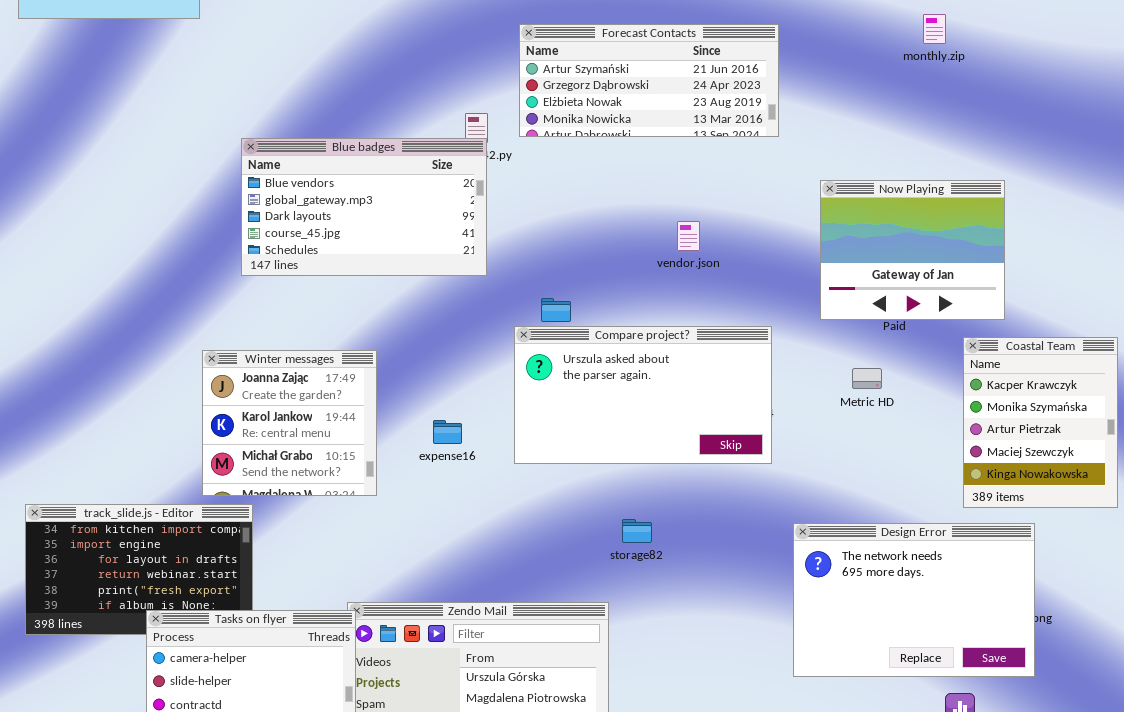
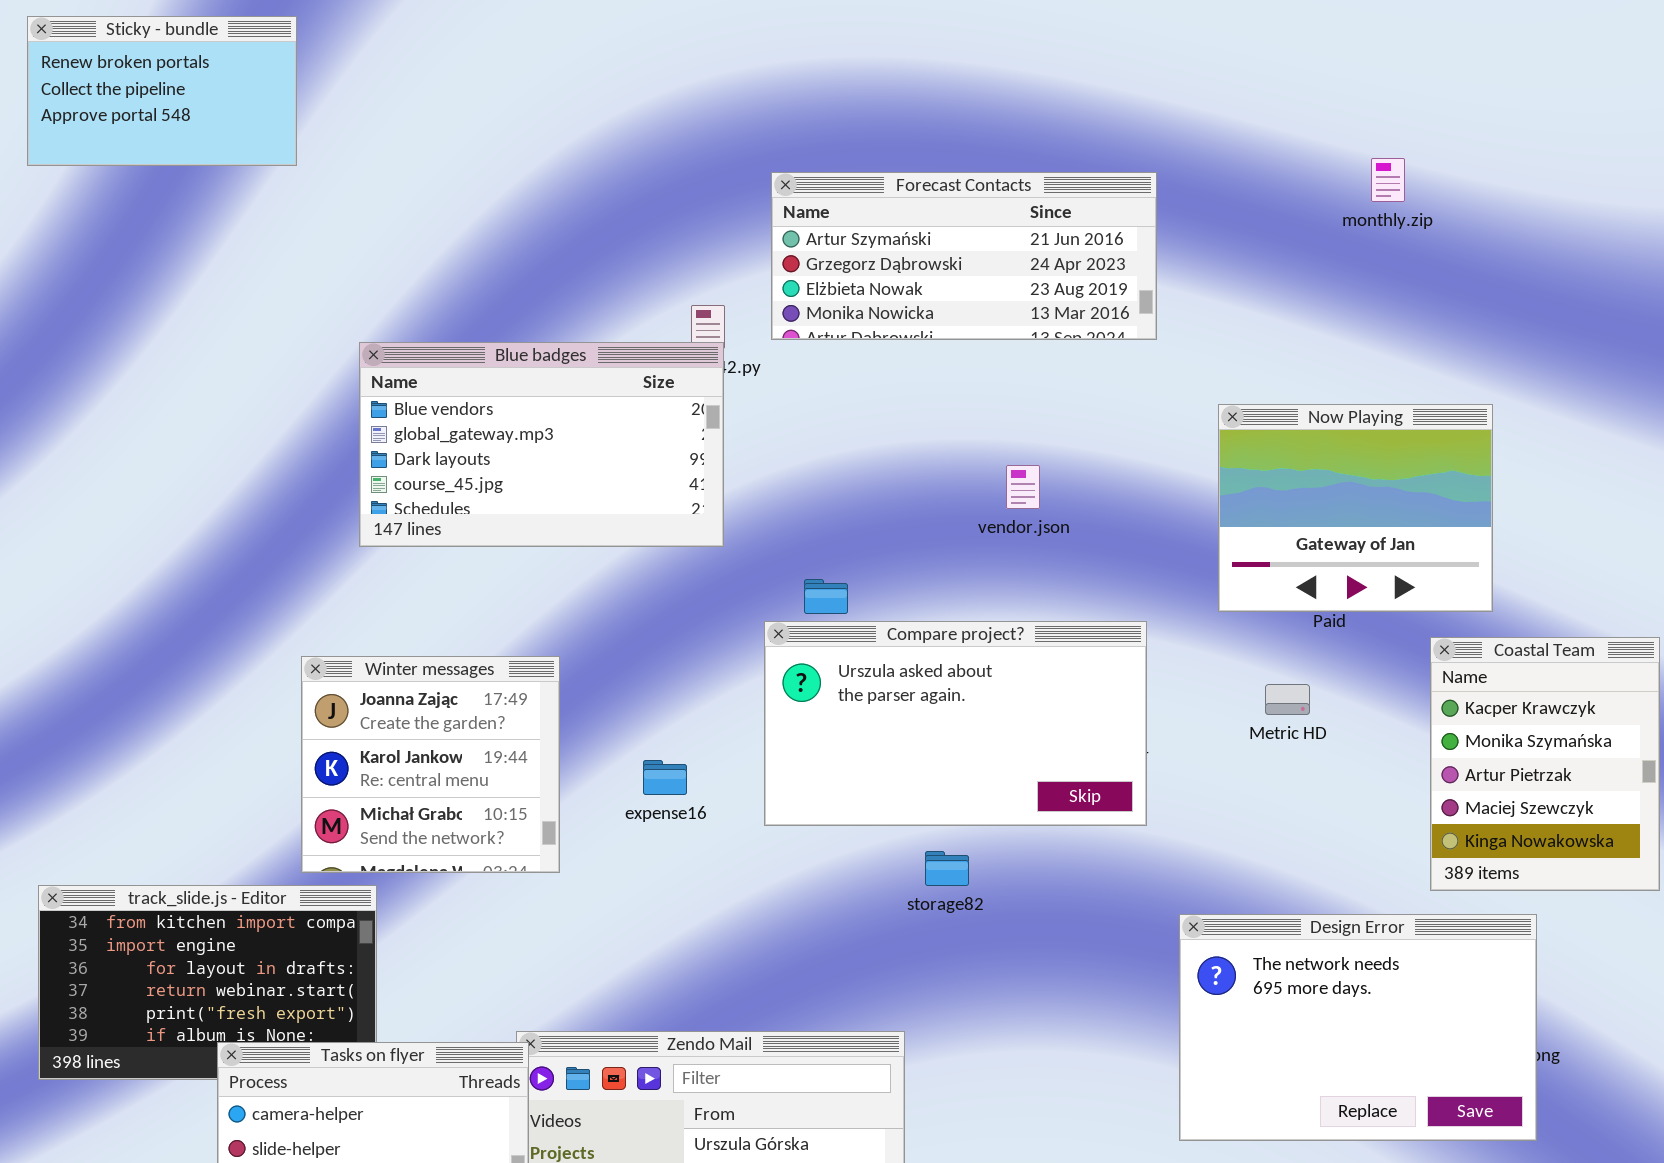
storage82: [622,519,652,543] -> [925,851,969,886], moved

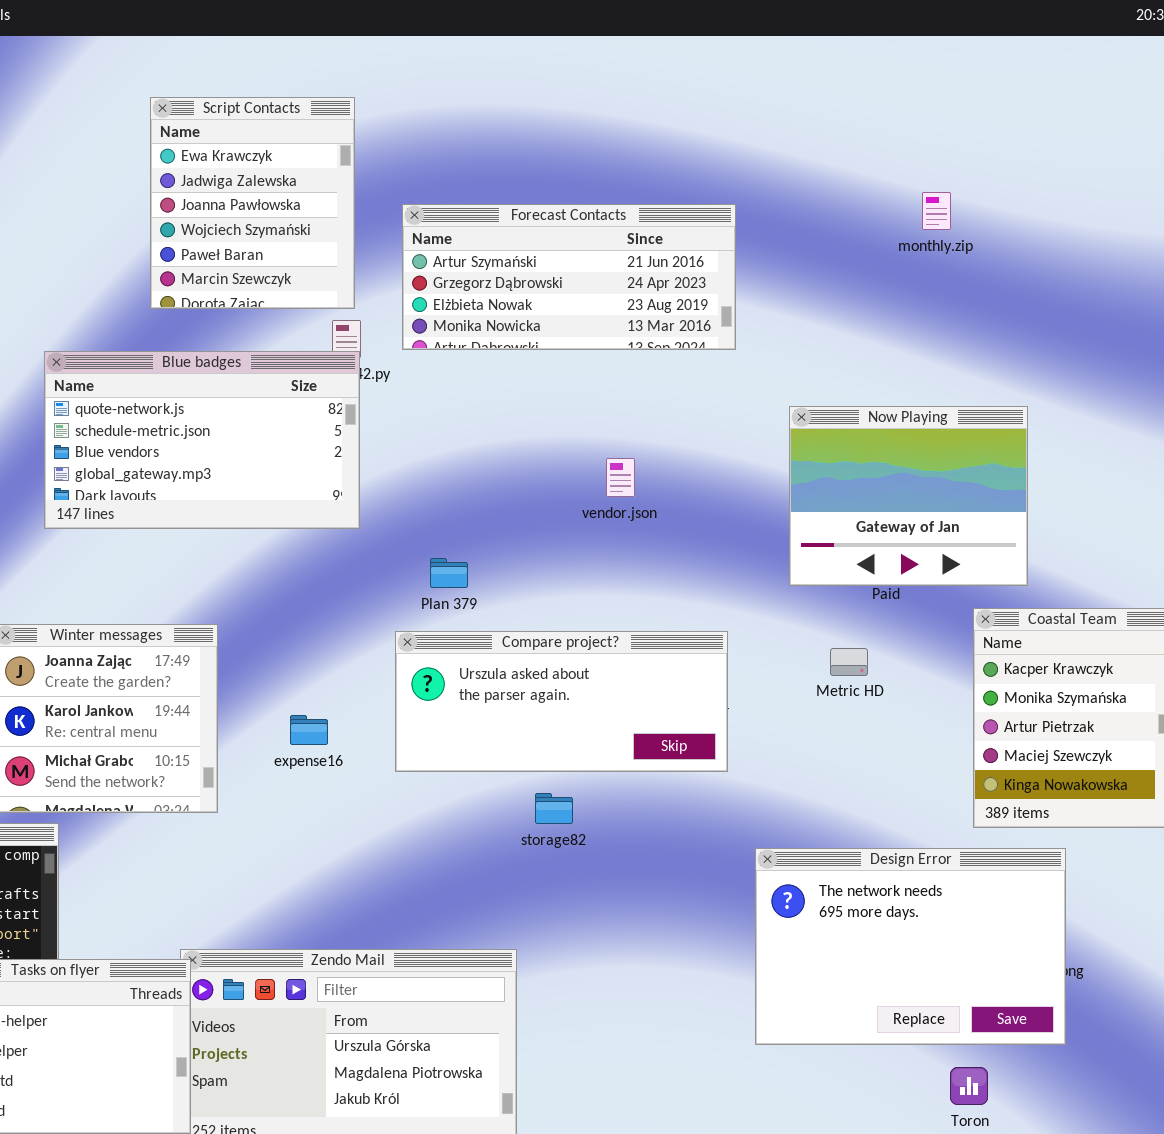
Script Contacts: none -> [150,97,355,309], opened
Blue badges: [359,342,724,547] -> [44,351,360,529], scrolled up 2 rows
Compare project?: [764,621,1147,826] -> [395,631,728,772], resized

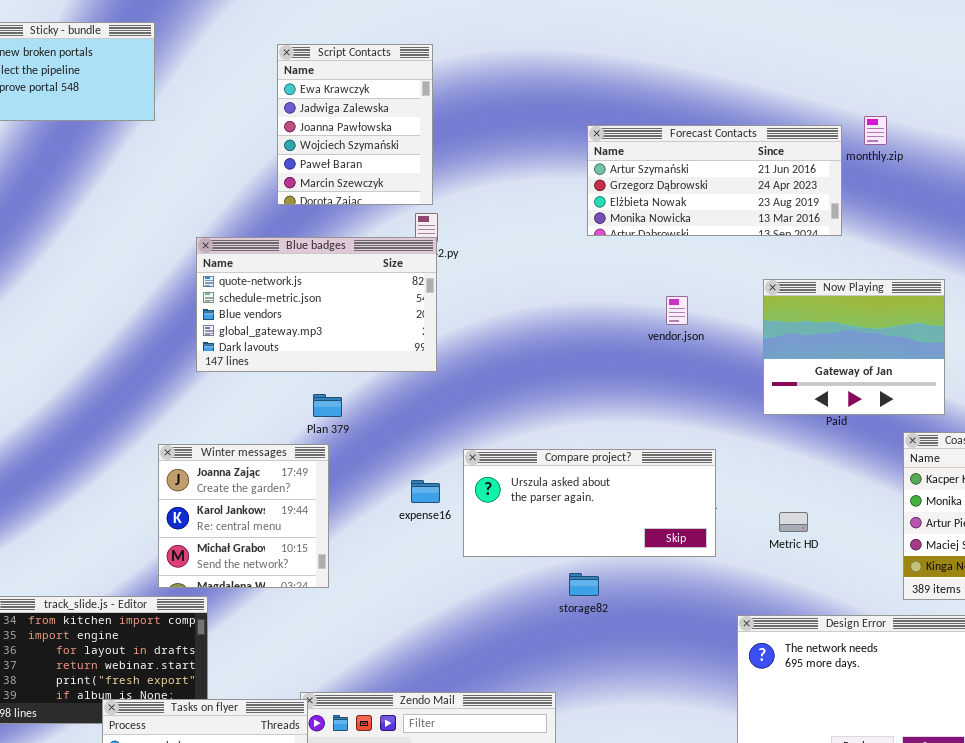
Forecast Contacts: [402,204,736,350] -> [587,125,842,236], moved
vendor.json: [606,458,635,497] -> [666,296,688,325], moved
Plan 379: [430,558,468,588] -> [313,394,342,417], moved
Metric HD: [830,648,868,676] -> [779,512,808,532], moved
expense16: [290,715,328,745] -> [411,480,440,503], moved

